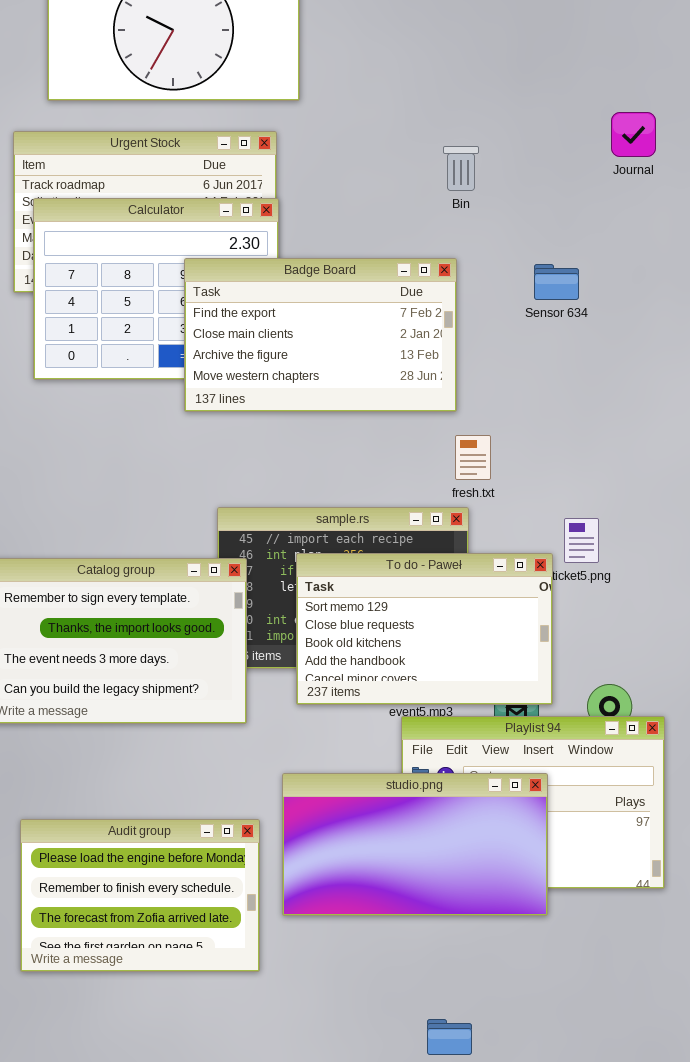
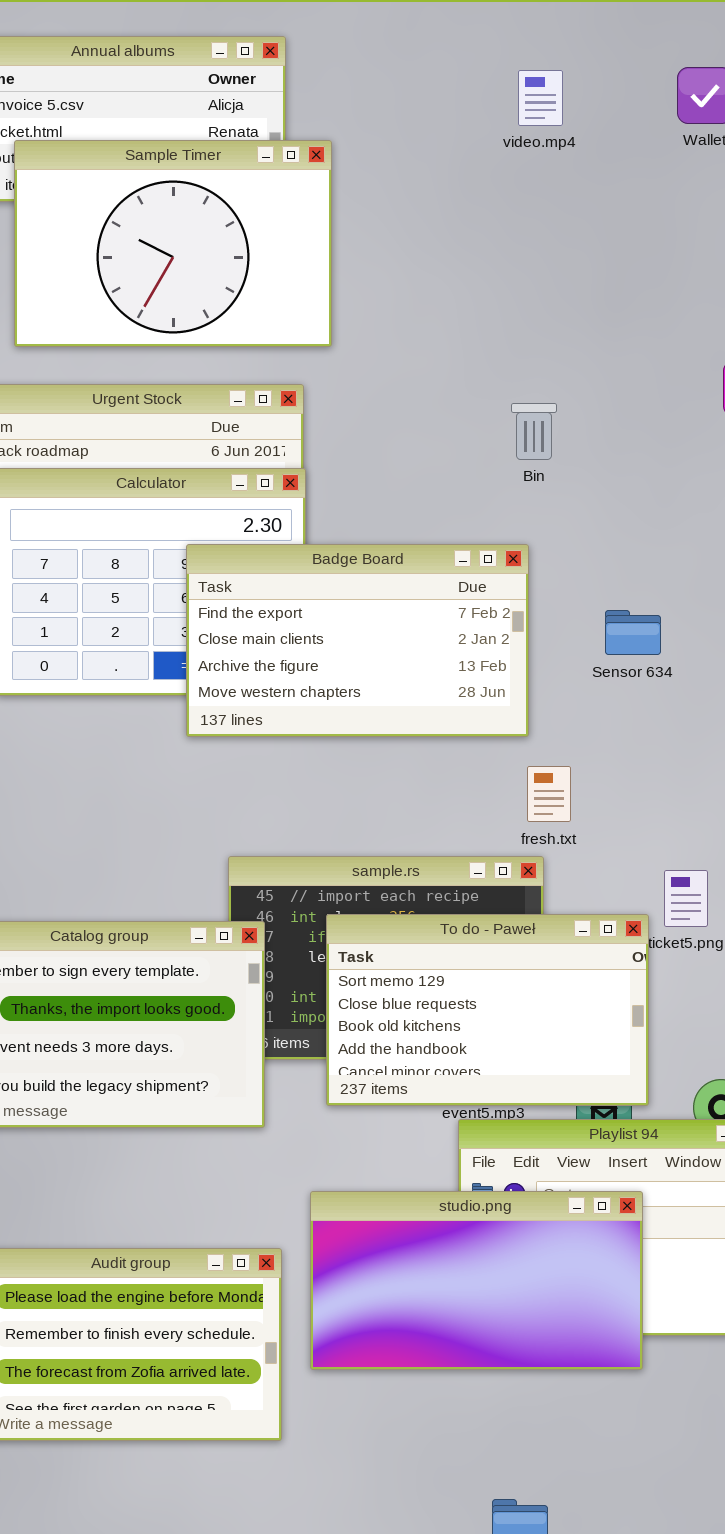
Sensor 634: [534,264,579,300] -> [605,610,661,655], moved

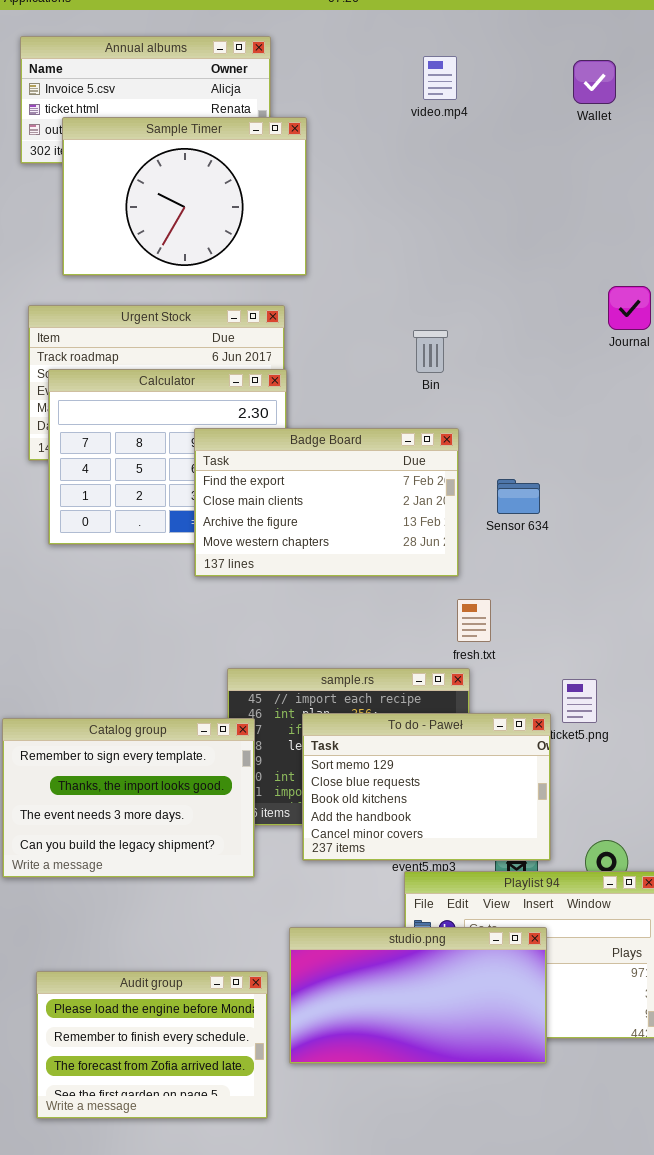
video.mp4: [518,70,563,126] -> [423,56,457,100], moved
Bin: [511,403,557,460] -> [413,330,448,373], moved
Sensor 634: [605,610,661,655] -> [497,479,540,514], moved

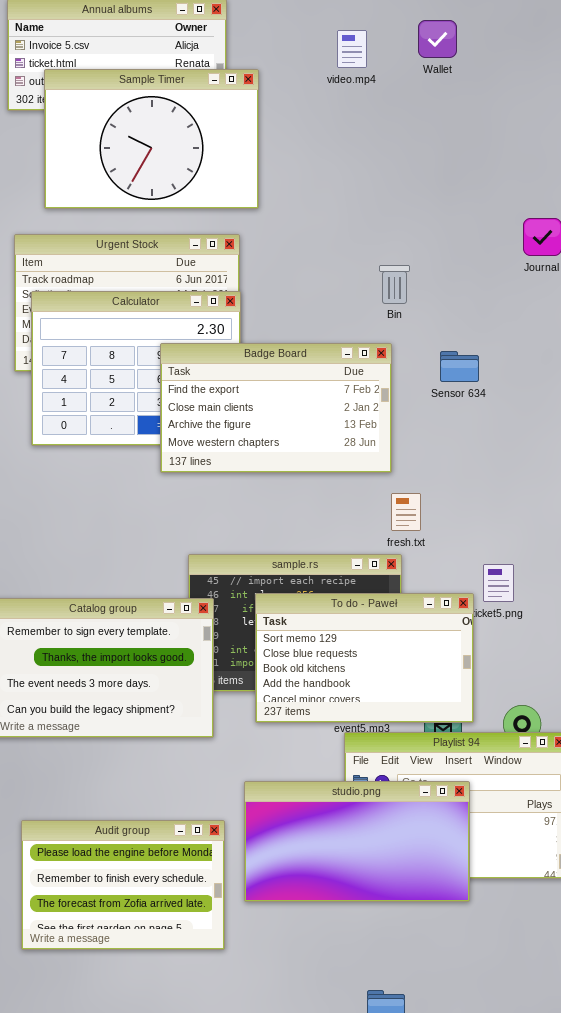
video.mp4: [423,56,457,100] -> [337,30,367,68], moved
Wallet: [573,60,616,104] -> [418,20,457,58], moved
Bin: [413,330,448,373] -> [379,265,410,304], moved
Sensor 634: [497,479,540,514] -> [440,351,479,382], moved

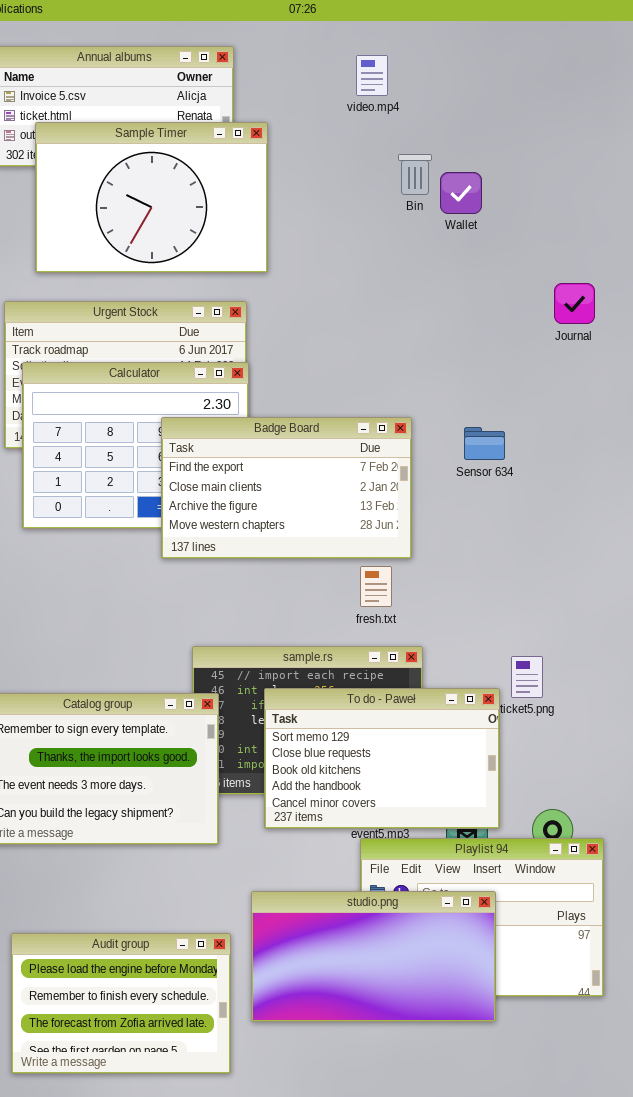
Wallet: [418,20,457,58] -> [440,172,482,214], moved
video.mp4: [337,30,367,68] -> [356,55,388,96], moved
Bin: [379,265,410,304] -> [398,154,432,195], moved
fresh.txt: [391,493,421,531] -> [360,566,392,607], moved

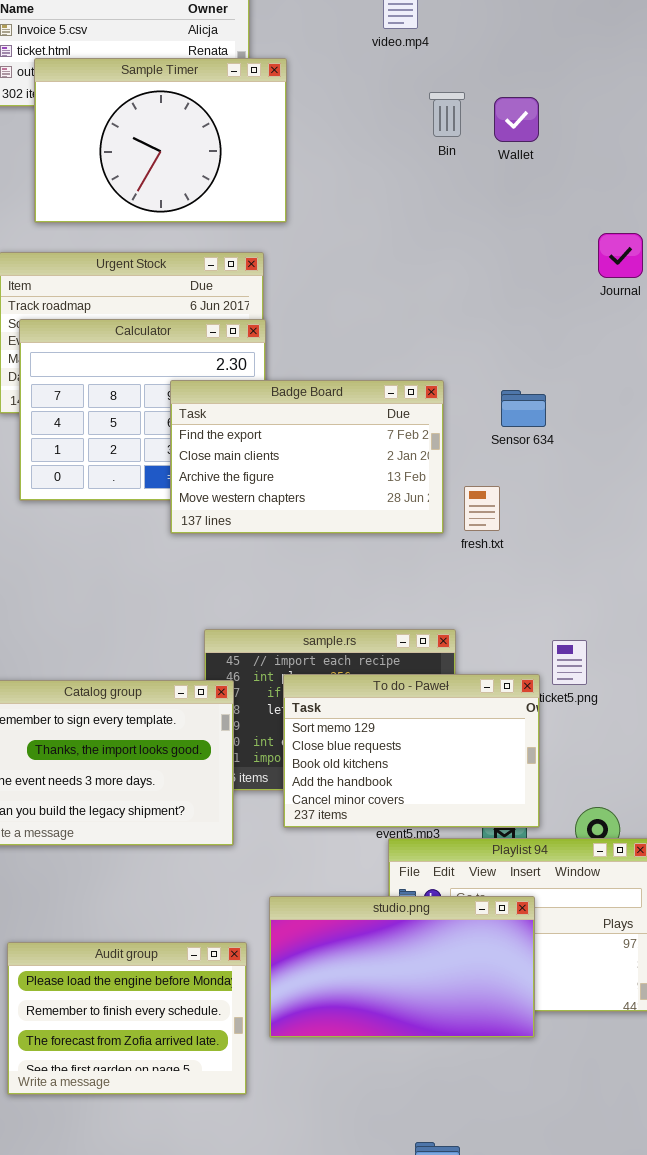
Wallet: [440,172,482,214] -> [494,97,539,142], moved
fresh.txt: [360,566,392,607] -> [464,486,500,531], moved

